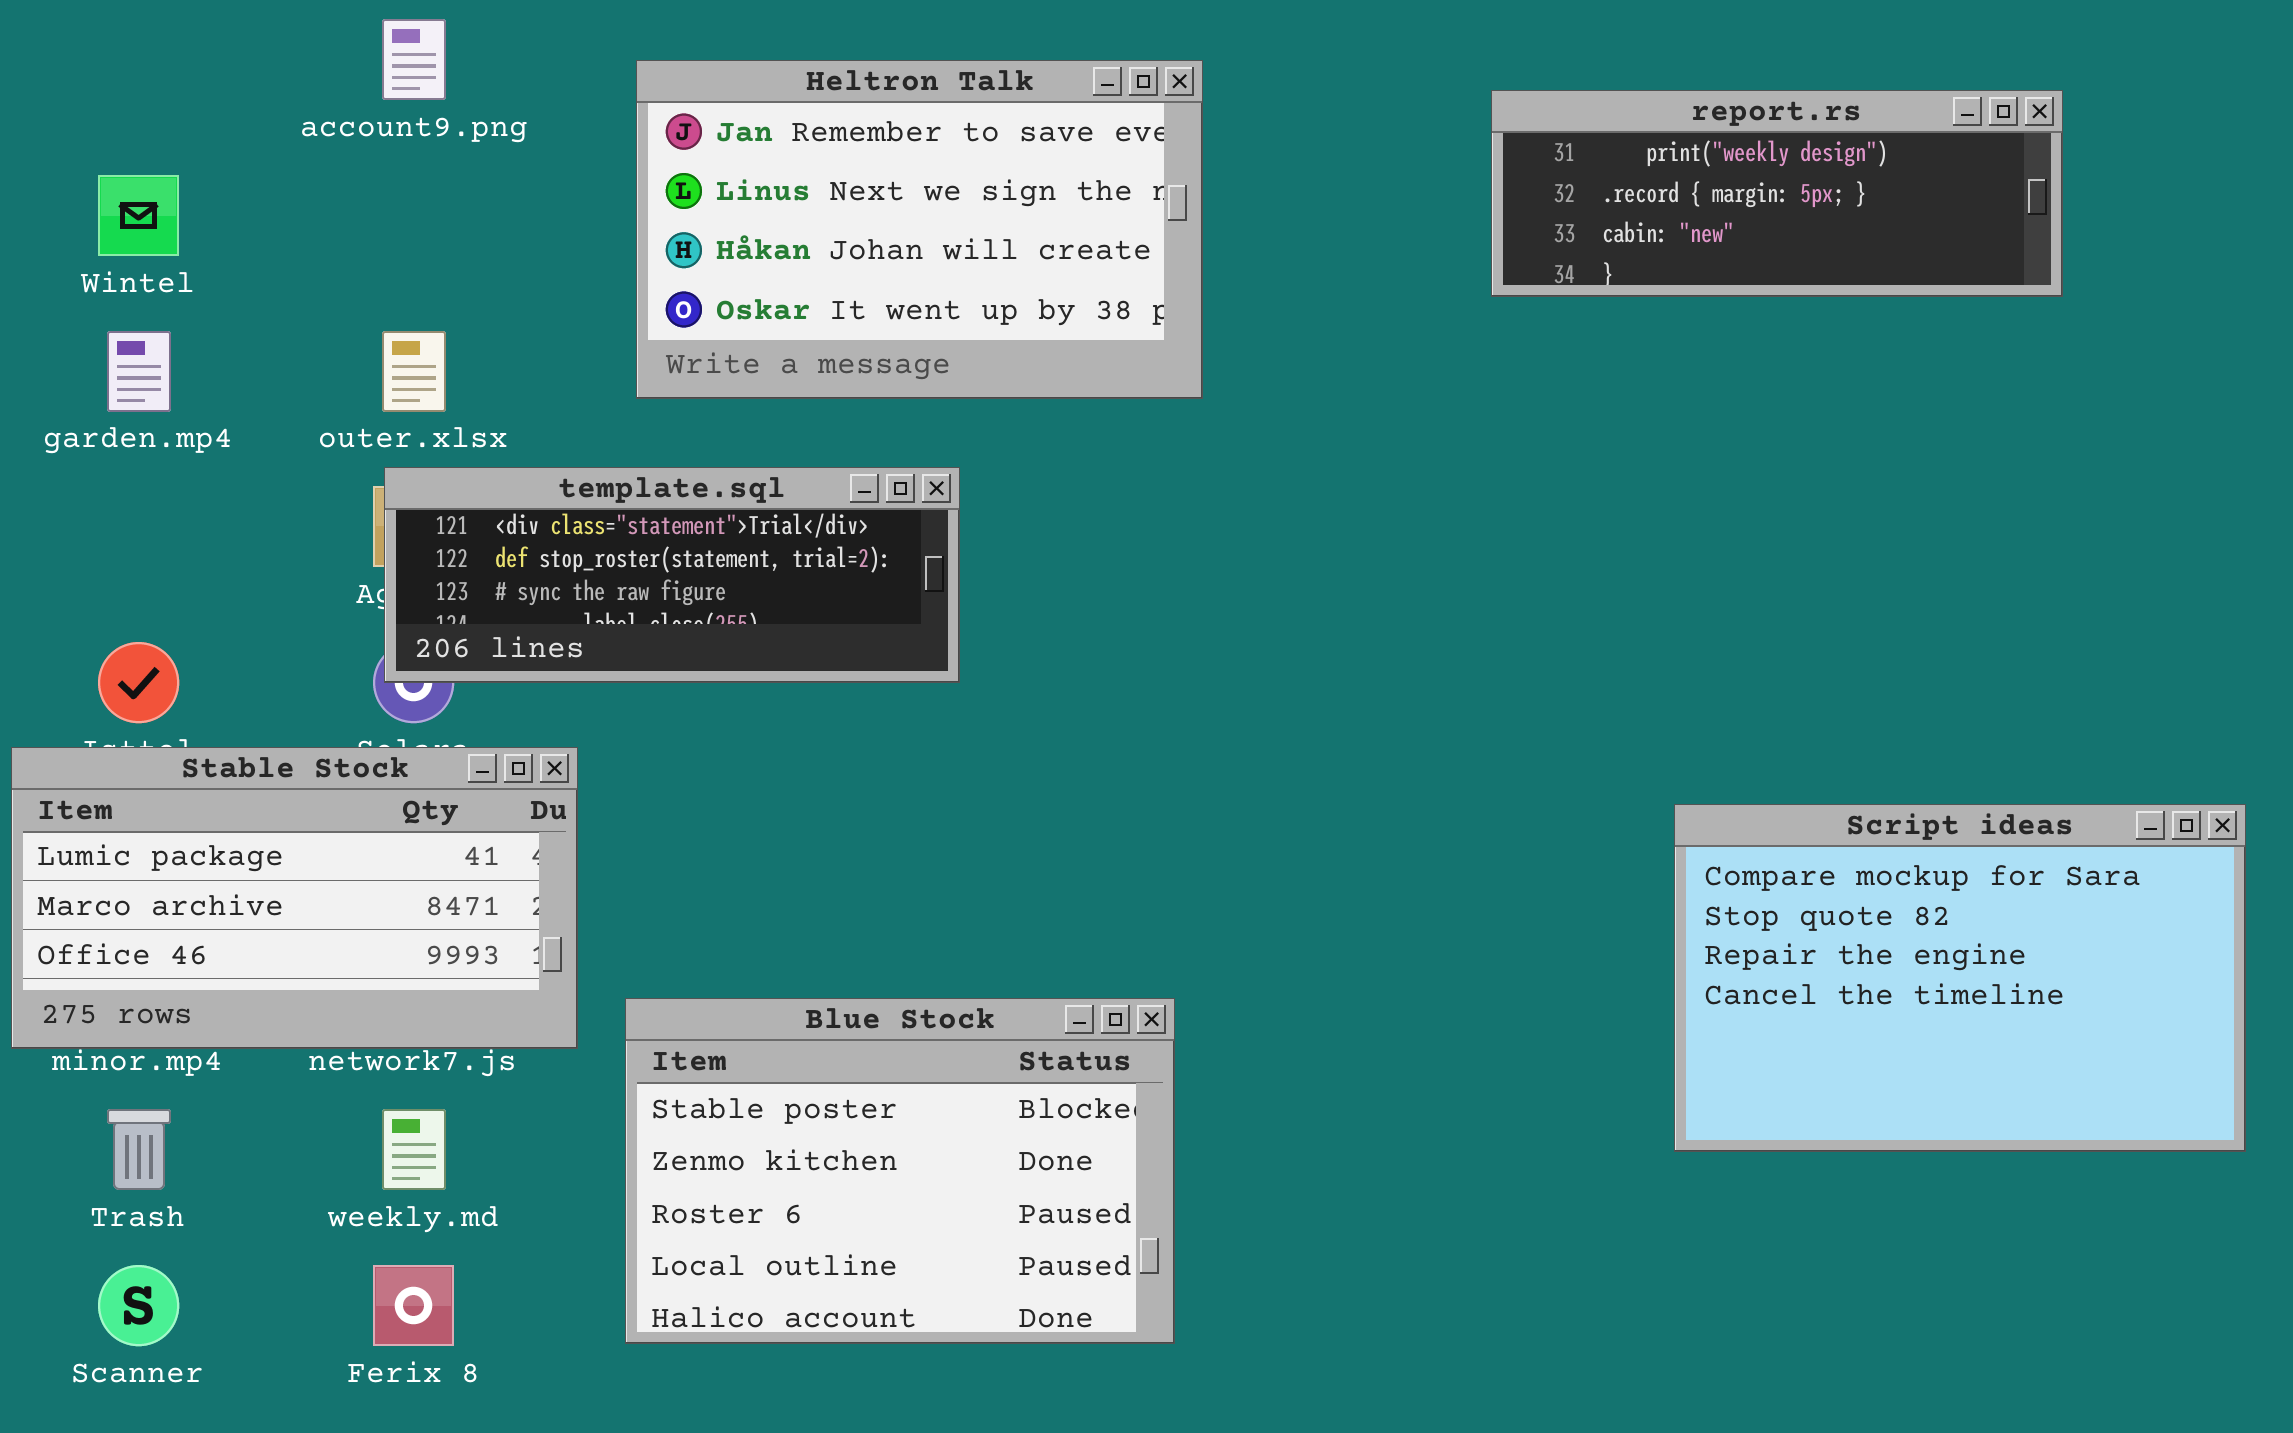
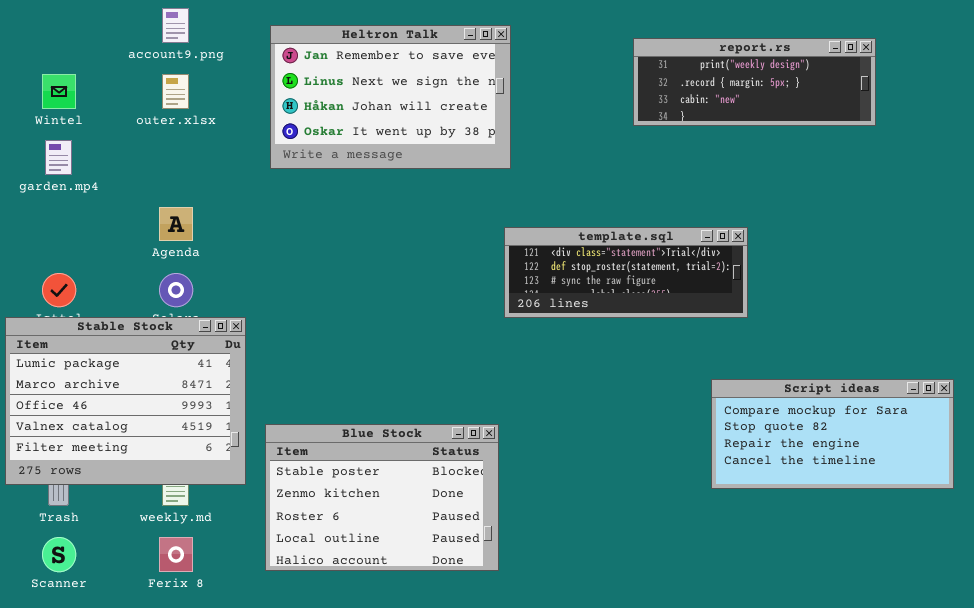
outer.xlsx: [382,331,446,412] -> [162,74,189,109], moved
template.sql: [384,467,960,683] -> [504,227,748,318], moved
Stable Stock: [11,747,578,1049] -> [5,317,246,485], resized
Script ideas: [1674,804,2246,1152] -> [711,379,954,489], resized

